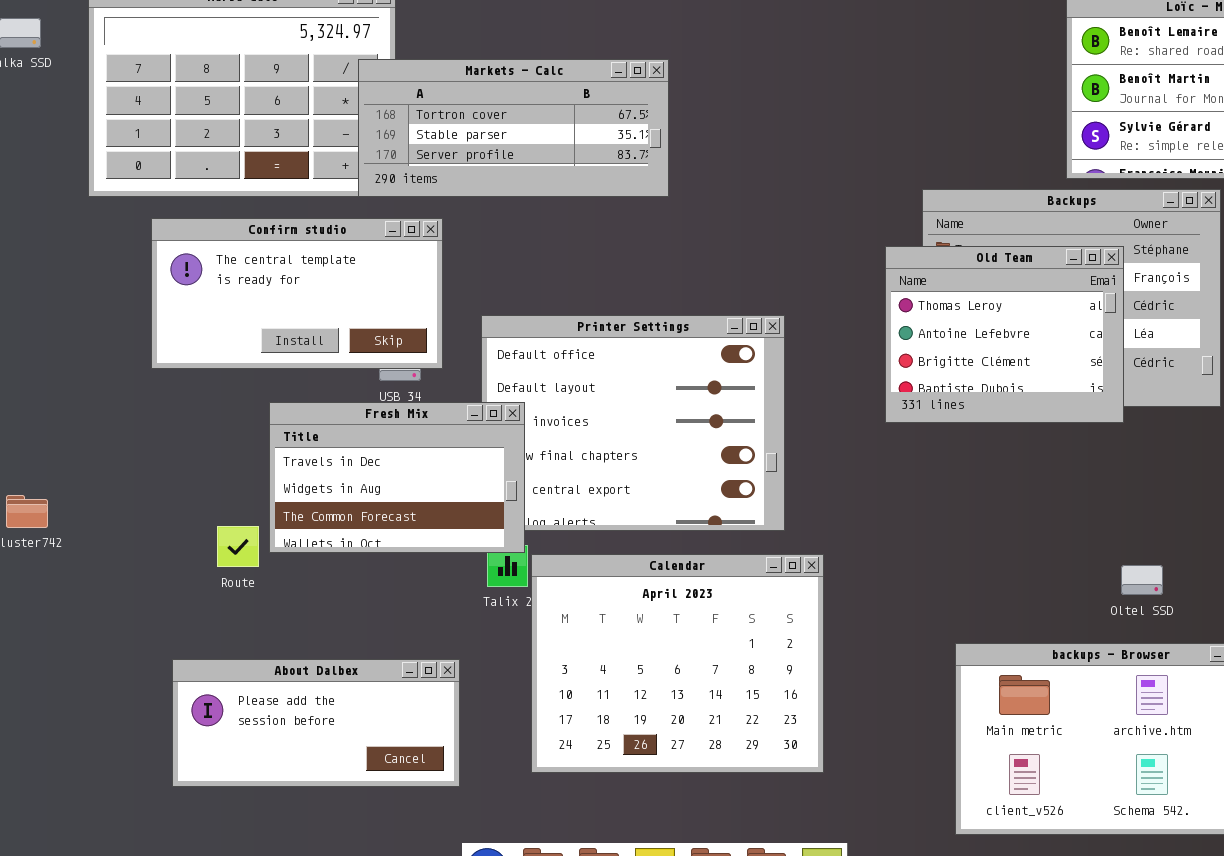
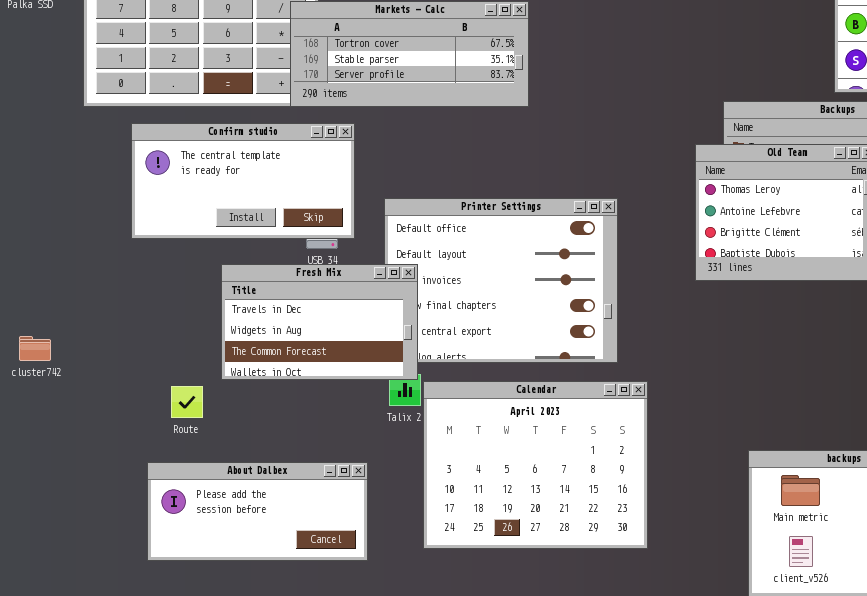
Route: [217,526,259,567] -> [171,386,203,418], moved

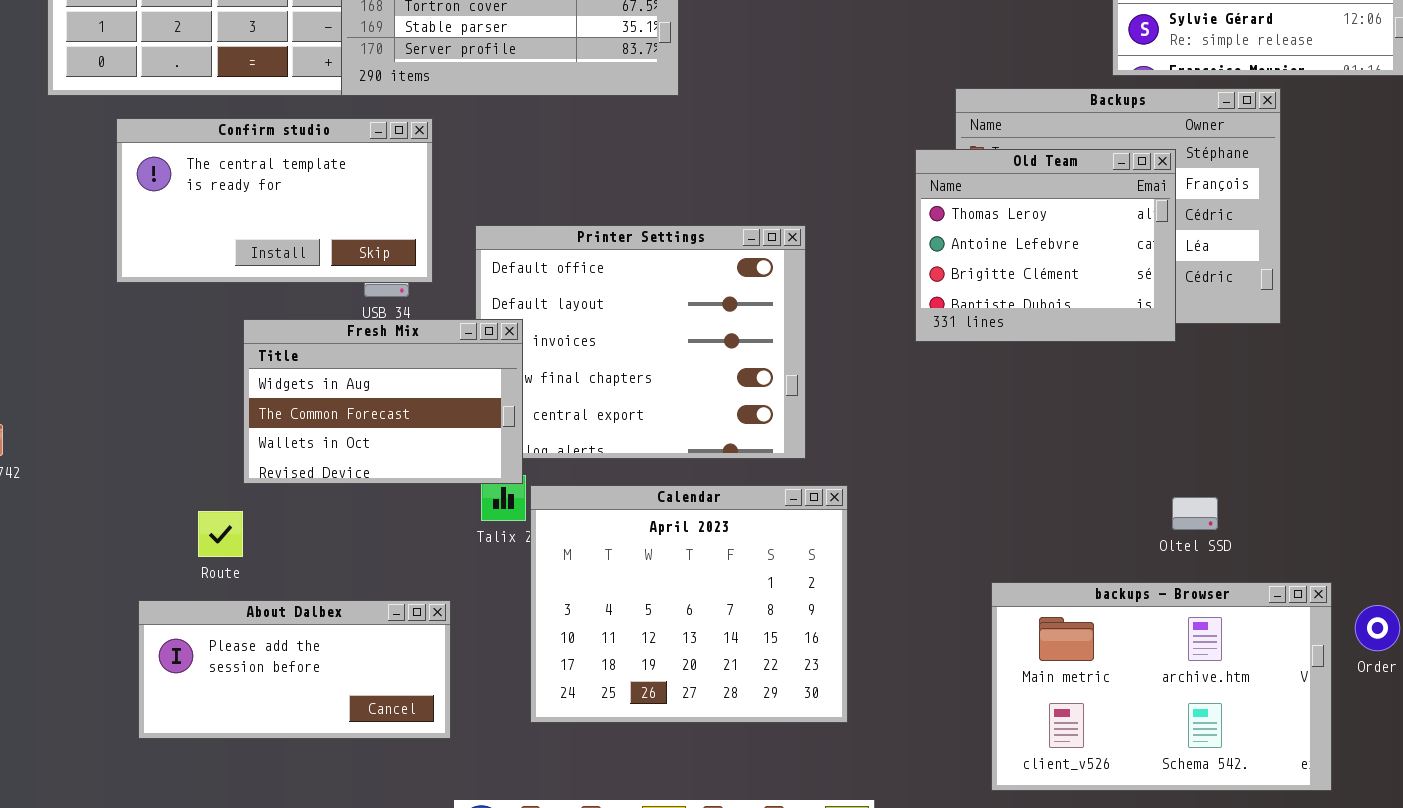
Fresh Mix: [221,264,418,380] -> [243,319,523,484], scrolled down 1 row
Route: [171,386,203,418] -> [198,511,243,557], moved

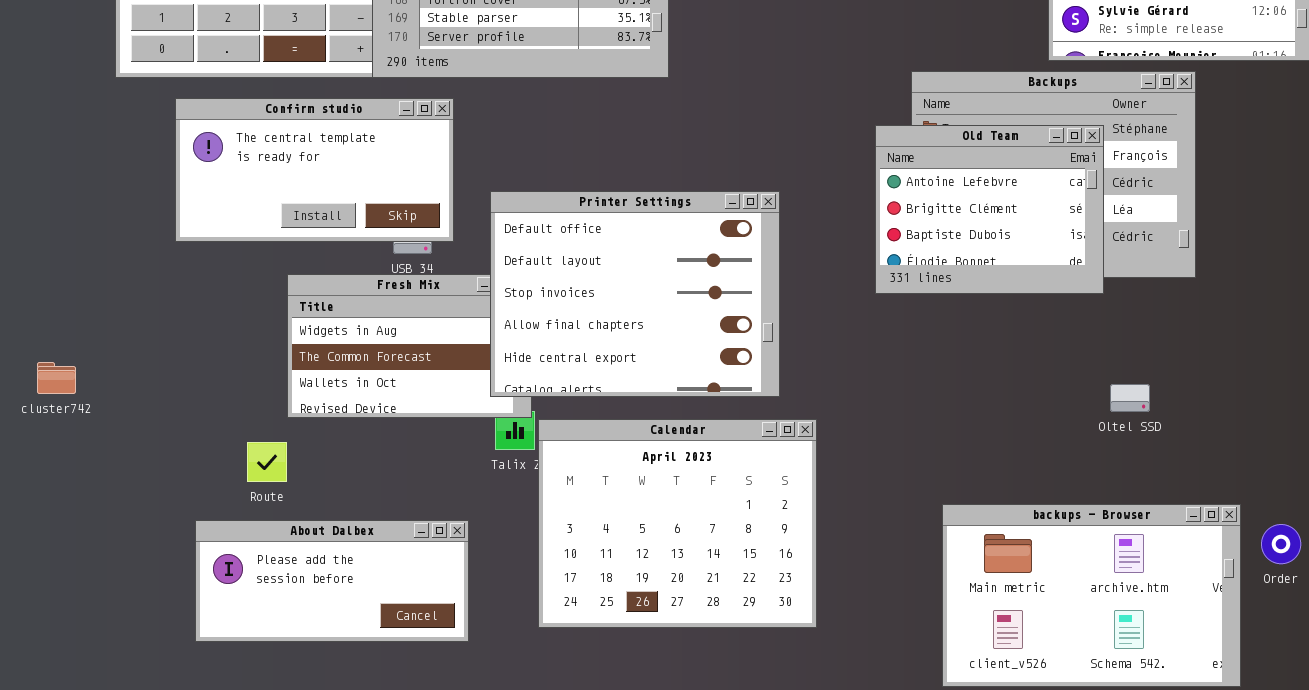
Old Team: [915,149,1176,342] -> [875,125,1104,294], scrolled down 1 row
Printer Settings: [475,225,806,459] -> [490,191,780,397], raised
Oltel SSD: [1172,497,1218,530] -> [1110,384,1150,412], moved

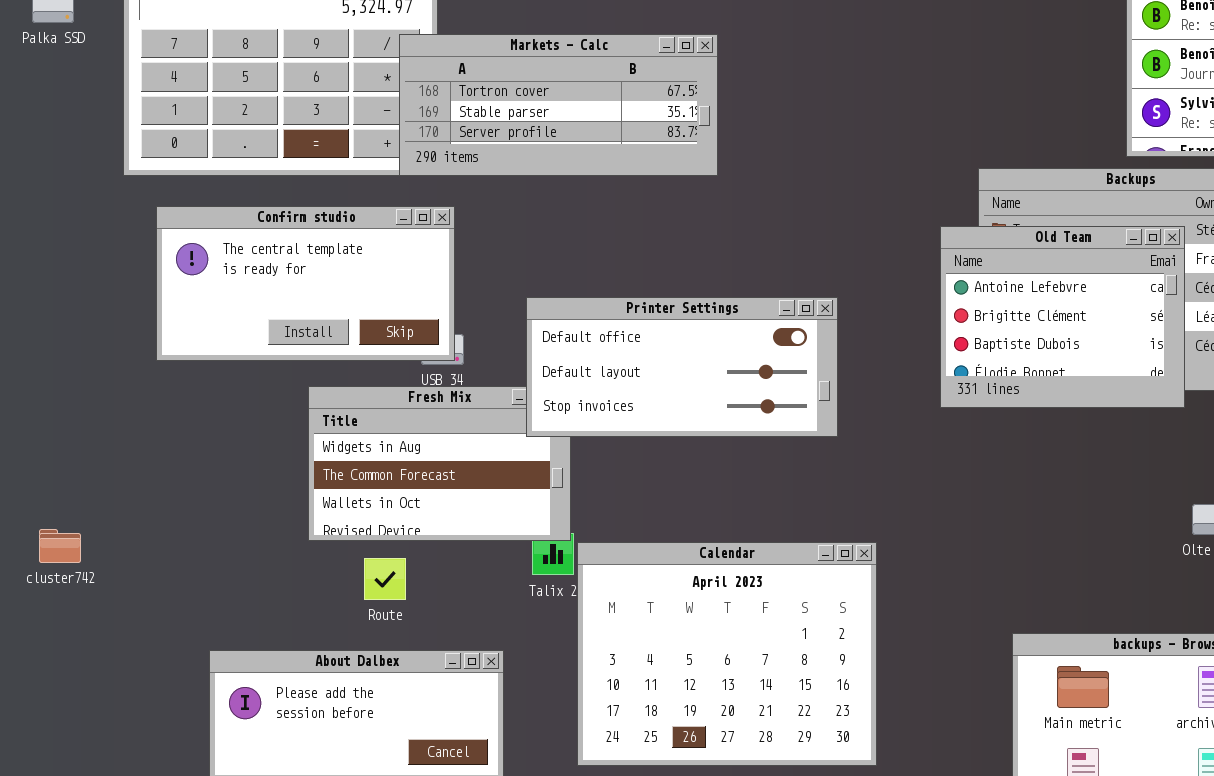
Confirm studio: [175,98,454,242] -> [156,206,455,361], moved
Printer Settings: [490,191,780,397] -> [526,297,838,437], resized
cluster742: [37,362,76,394] -> [39,529,81,563], moved
Route: [247,442,287,482] -> [364,558,406,600], moved

